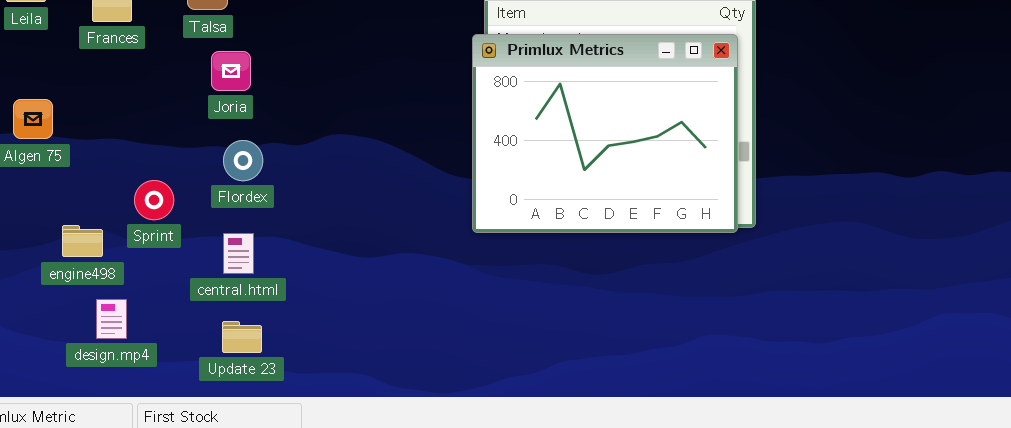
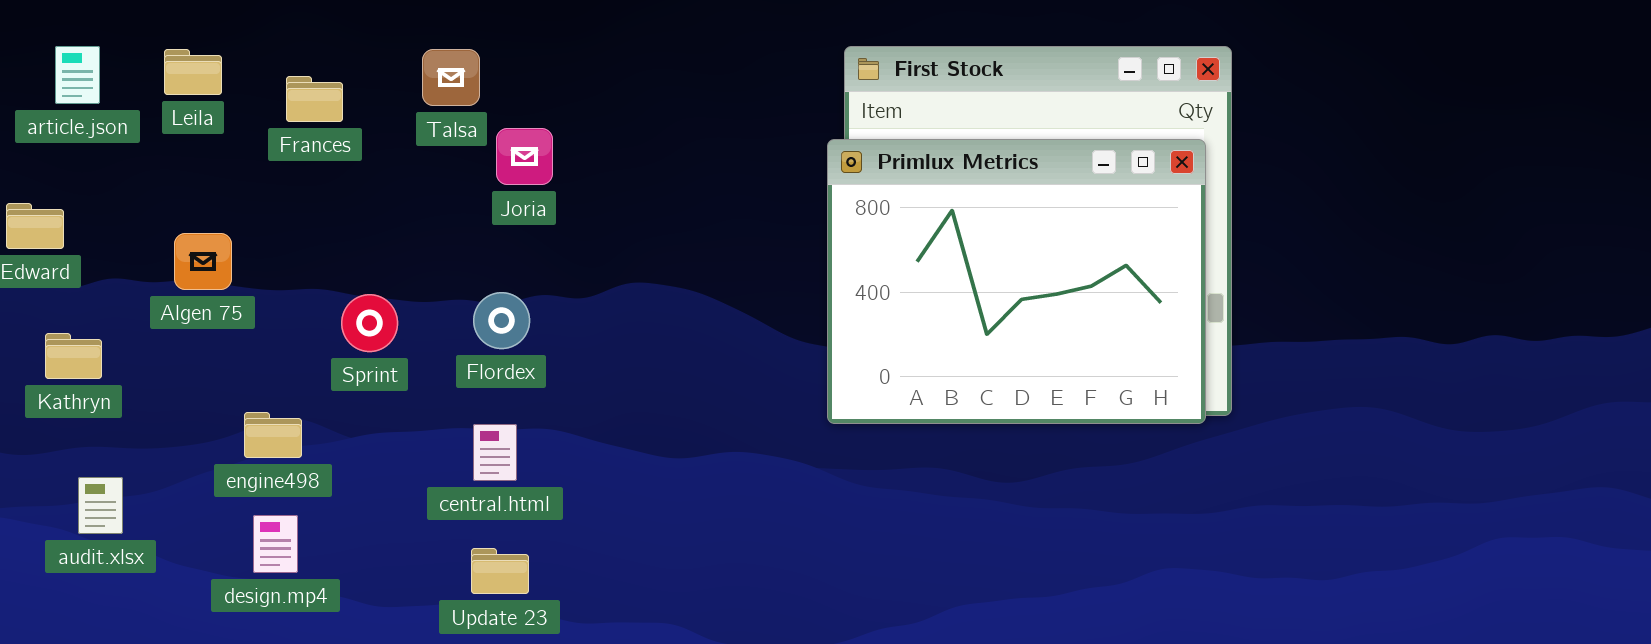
Joria: [211,51,251,91] -> [496,128,553,185], moved
Sprint: [134,180,174,220] -> [341,294,398,352], moved
design.mp4: [96,299,127,339] -> [253,515,298,573], moved

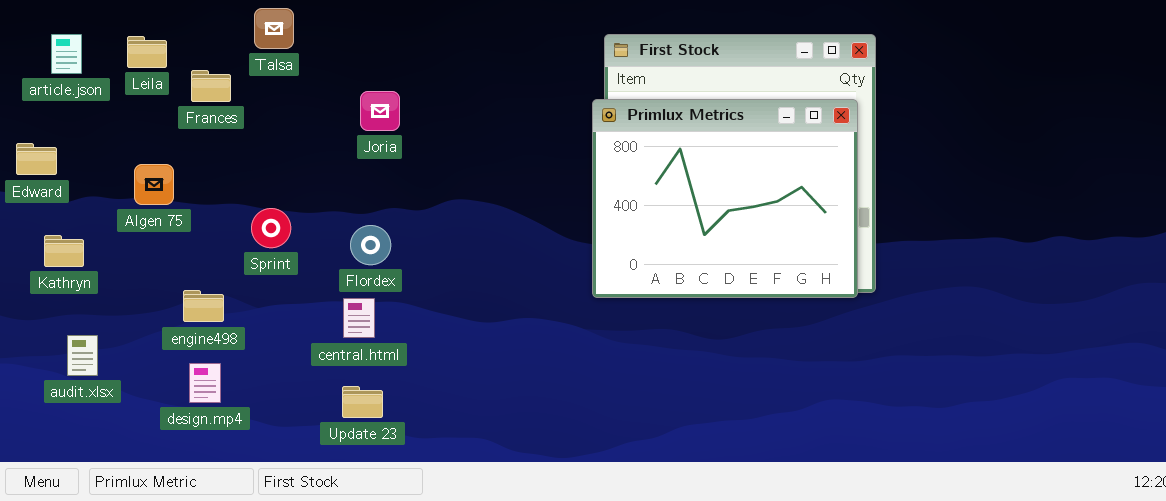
Talsa: [422,49,480,106] -> [254,8,294,49], moved
Frances: [286,76,343,122] -> [191,70,231,102], moved
Flordex: [473,292,530,349] -> [350,225,391,265], moved

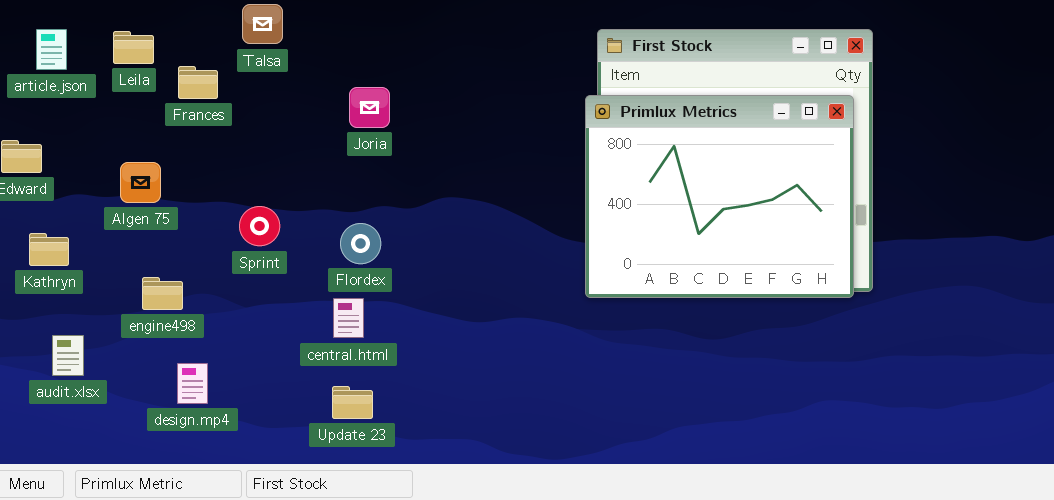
engine498: [183,290,224,322] -> [142,277,183,310], moved

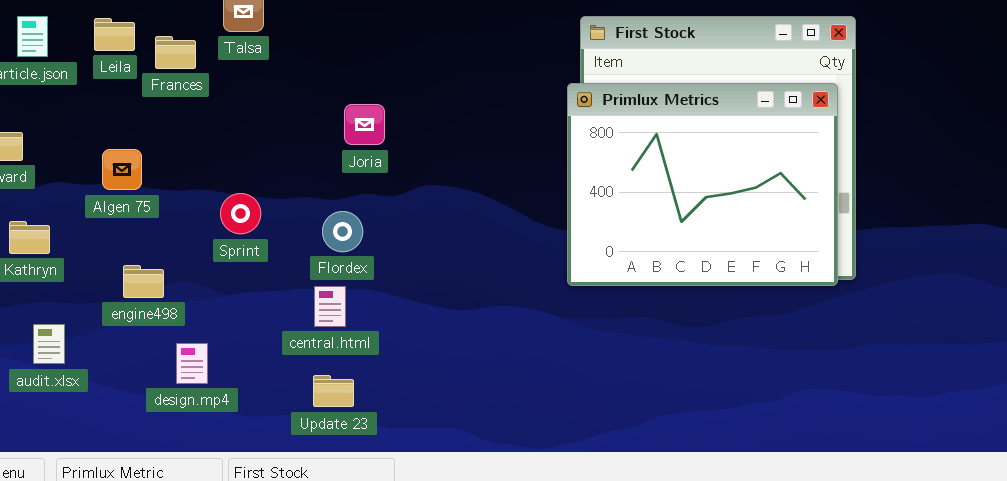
Frances: [178,66,218,99] -> [155,36,196,69], moved
Joria: [349,87,390,128] -> [344,104,385,145], moved
design.mp4: [177,363,208,404] -> [176,343,208,384], moved

